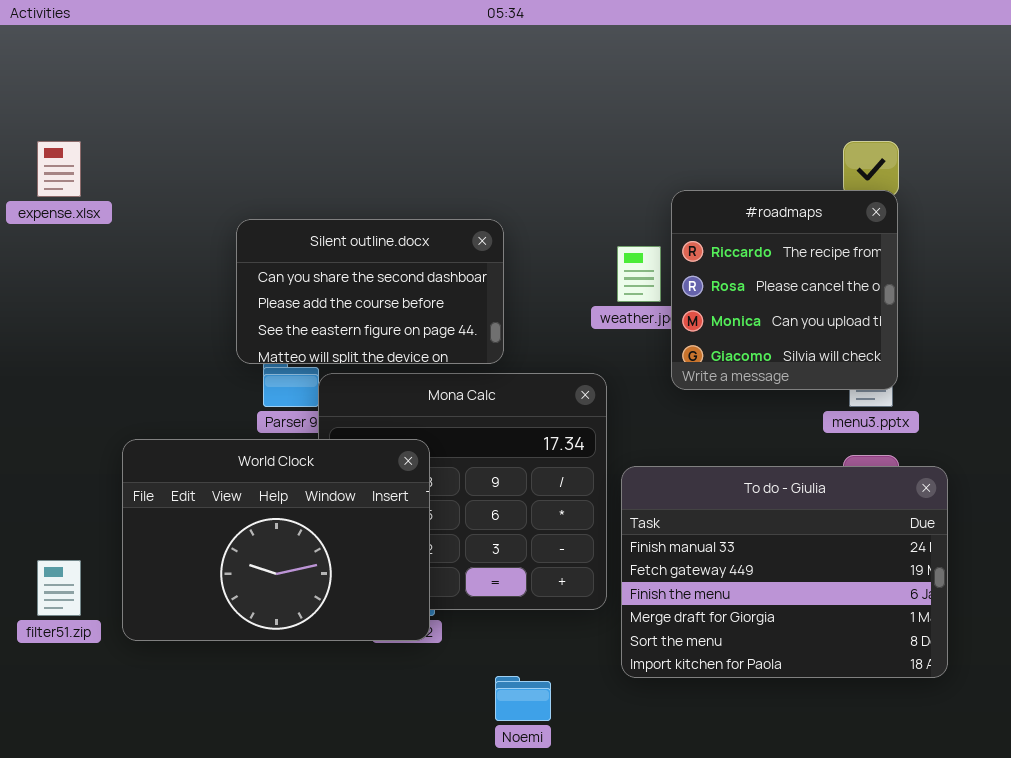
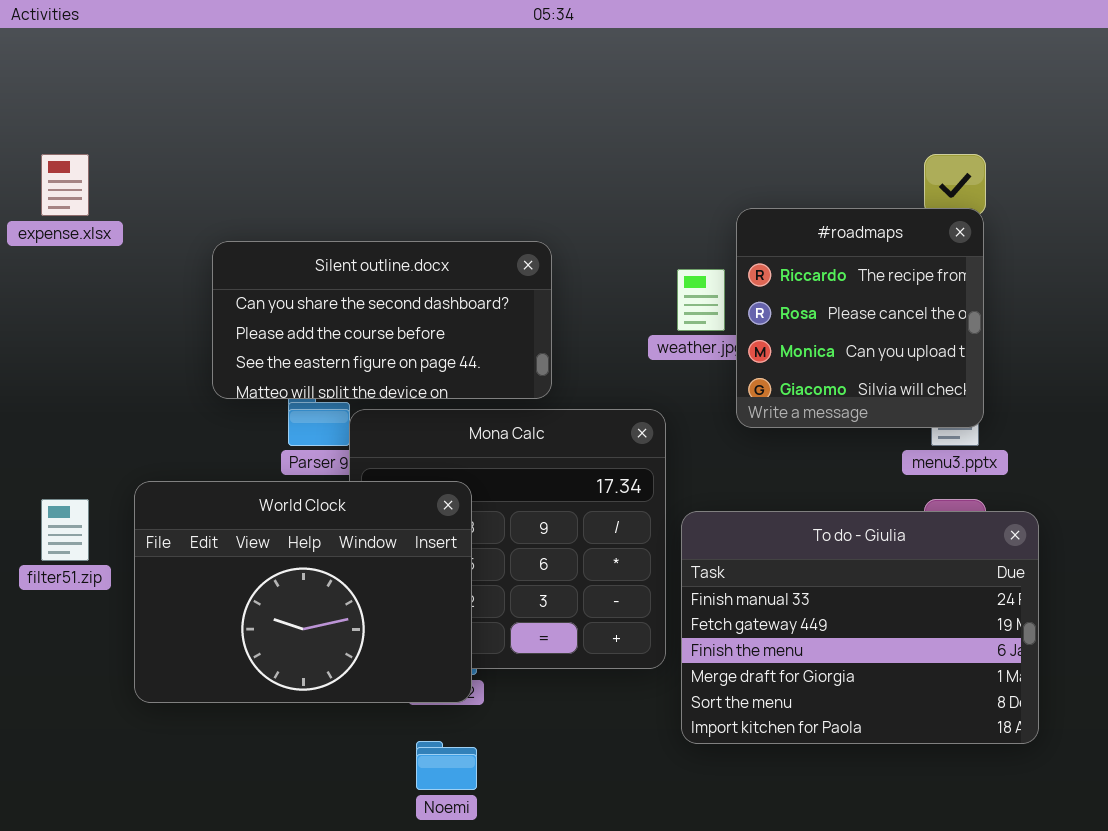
Silent outline.docx: [236,219,504,364] -> [212,241,552,399], resized
filter51.zip: [37,560,81,616] -> [41,499,89,561], moved
Noemi: [495,676,551,721] -> [416,741,477,790], moved

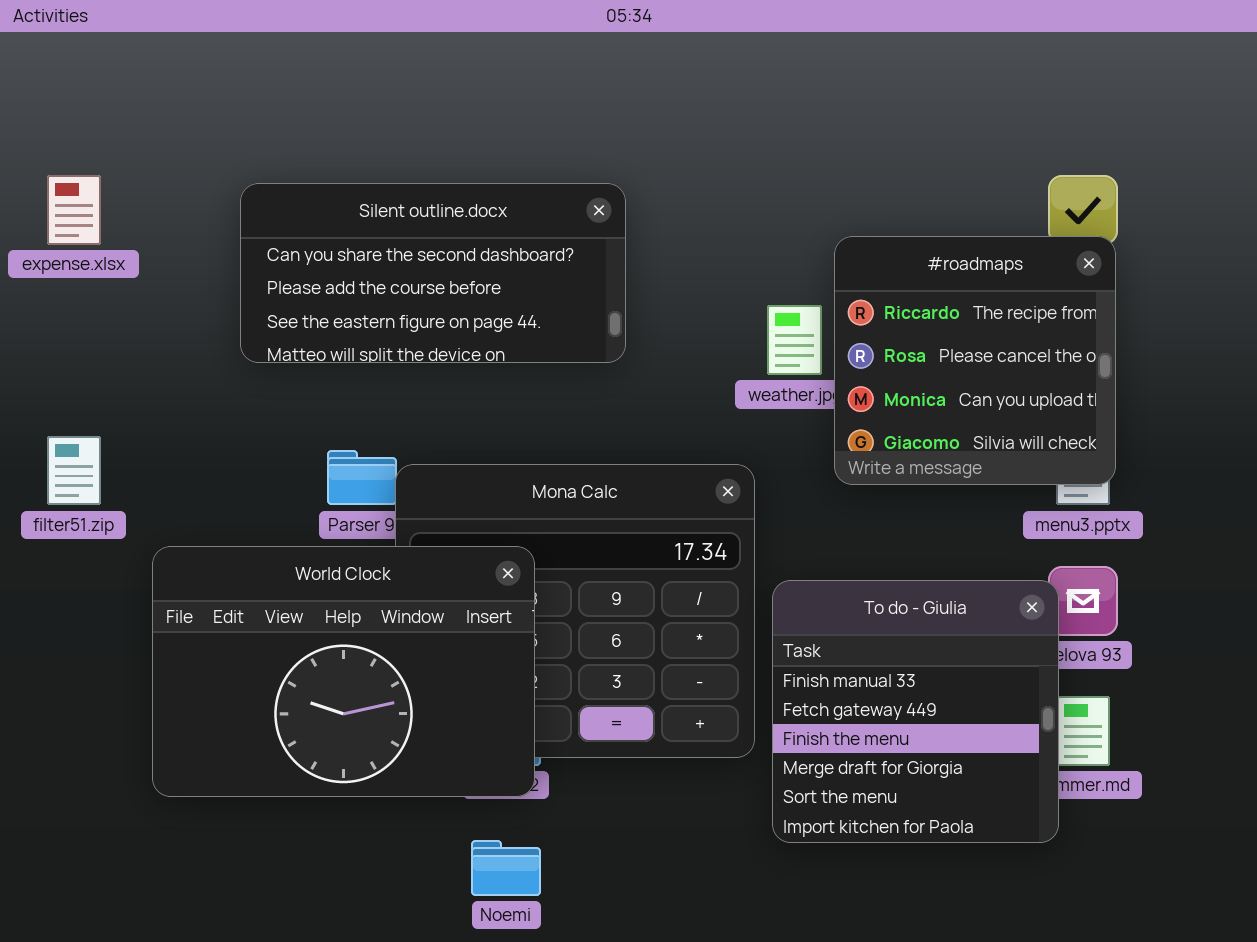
Silent outline.docx: [212,241,552,399] -> [240,183,626,363], moved
filter51.zip: [41,499,89,561] -> [47,436,101,505], moved
To do - Giulia: [681,511,1039,744] -> [772,580,1059,843], resized

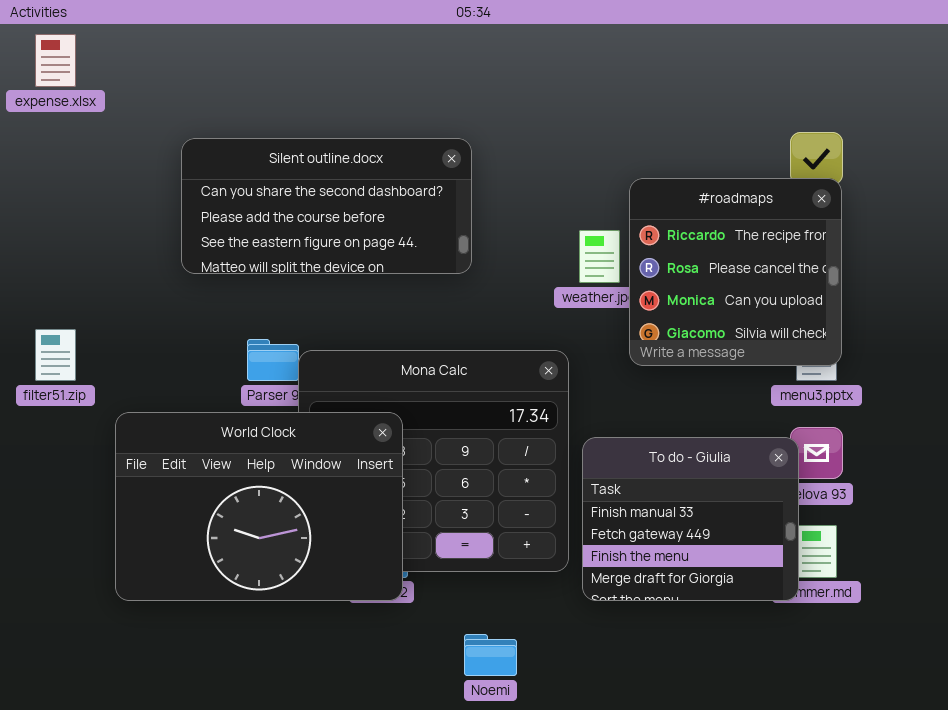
expense.xlsx: [47,175,101,245] -> [35,34,76,87], moved
To do - Giulia: [772,580,1059,843] -> [582,437,799,601], resized
Noemi: [471,840,541,896] -> [464,634,517,676], moved

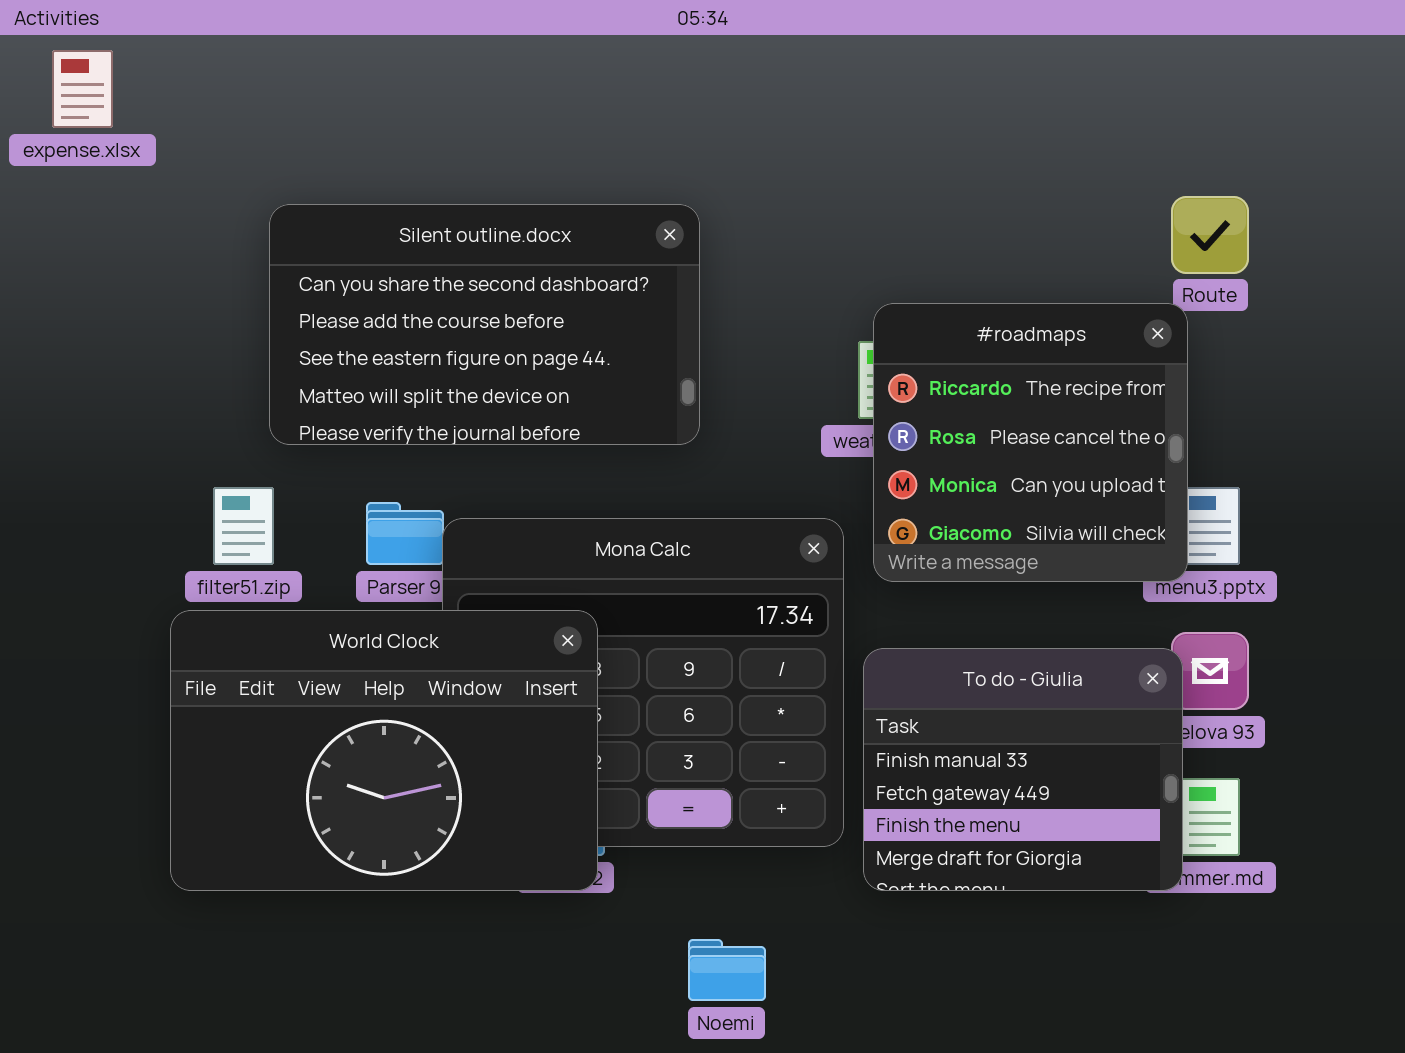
Silent outline.docx: [181,138,472,274] -> [269,204,700,445], resized
#roadmaps: [629,178,842,366] -> [873,303,1188,582], moved
filter51.zip: [35,329,76,381] -> [213,487,274,565], moved

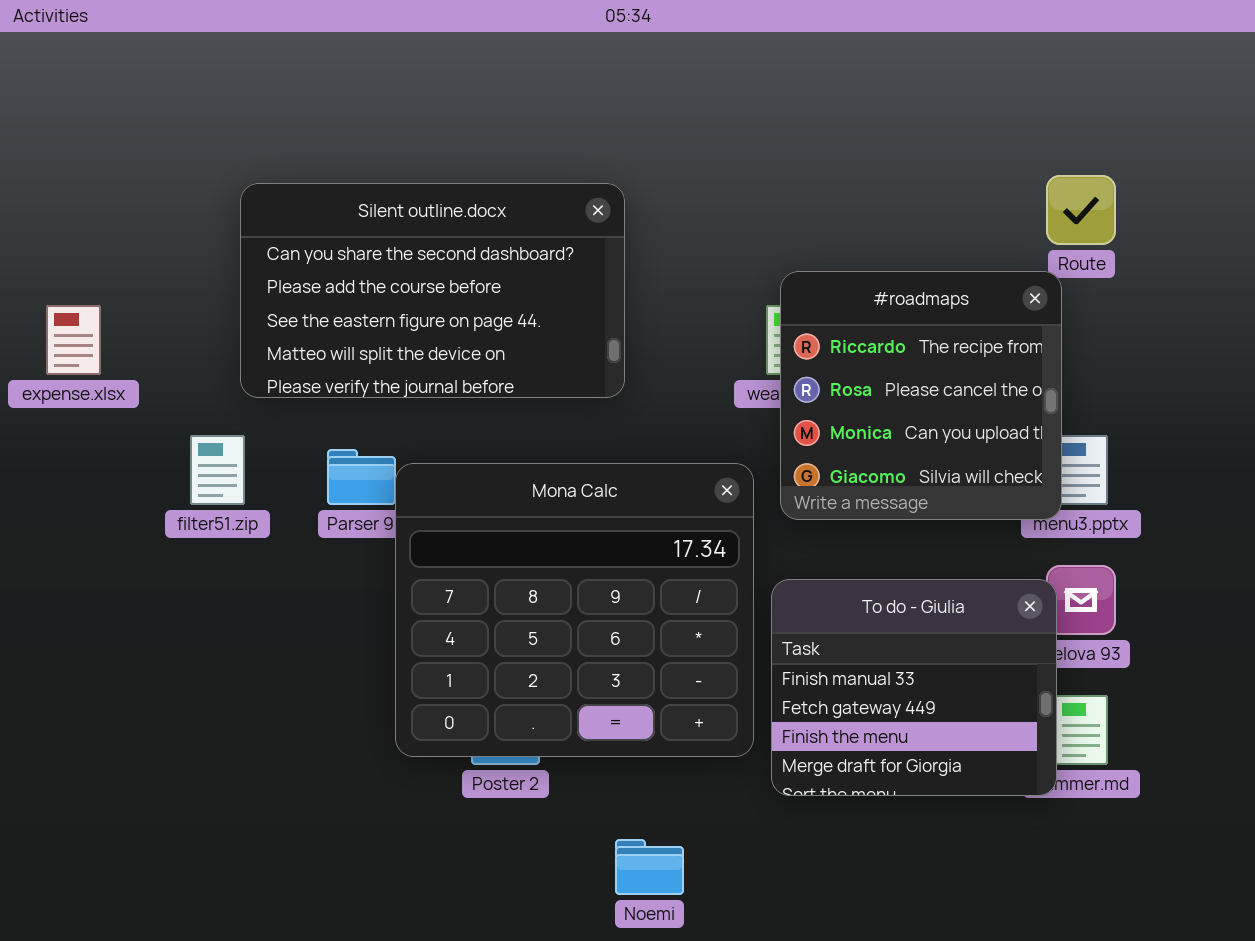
expense.xlsx: [52,50,113,128] -> [46,305,101,375], moved
World Clock: [170,610,598,891] -> none, closed

